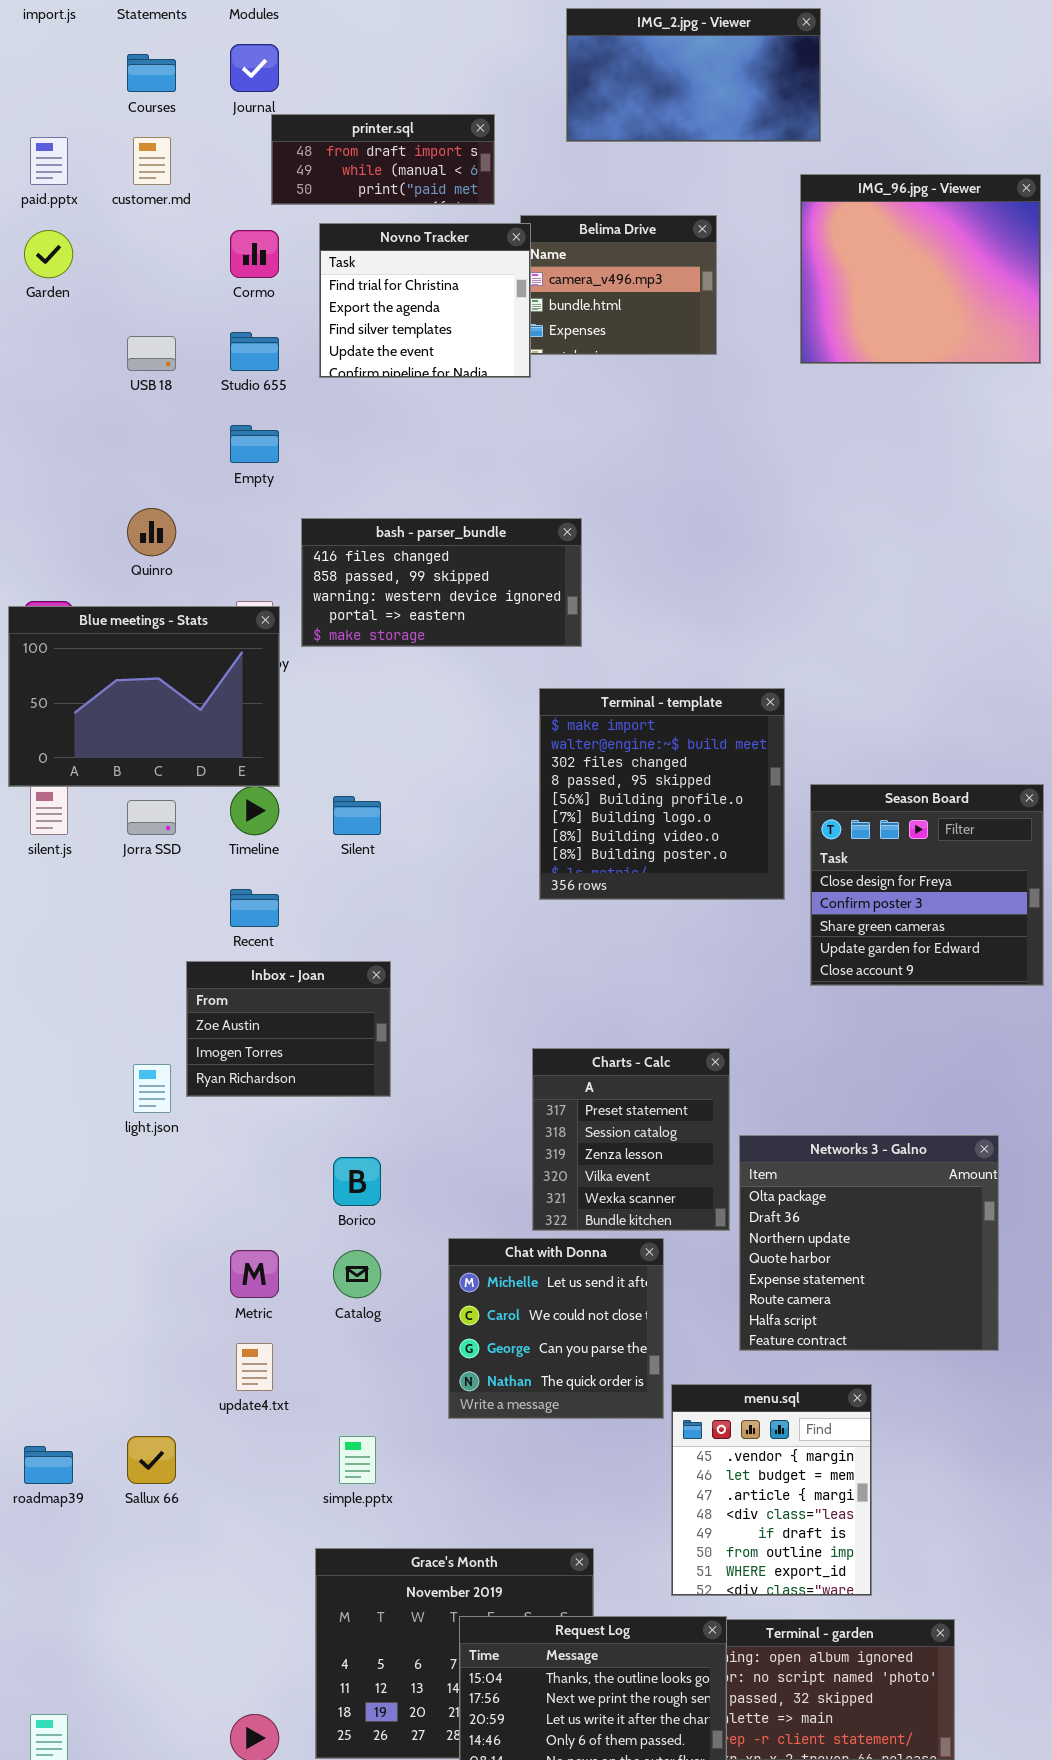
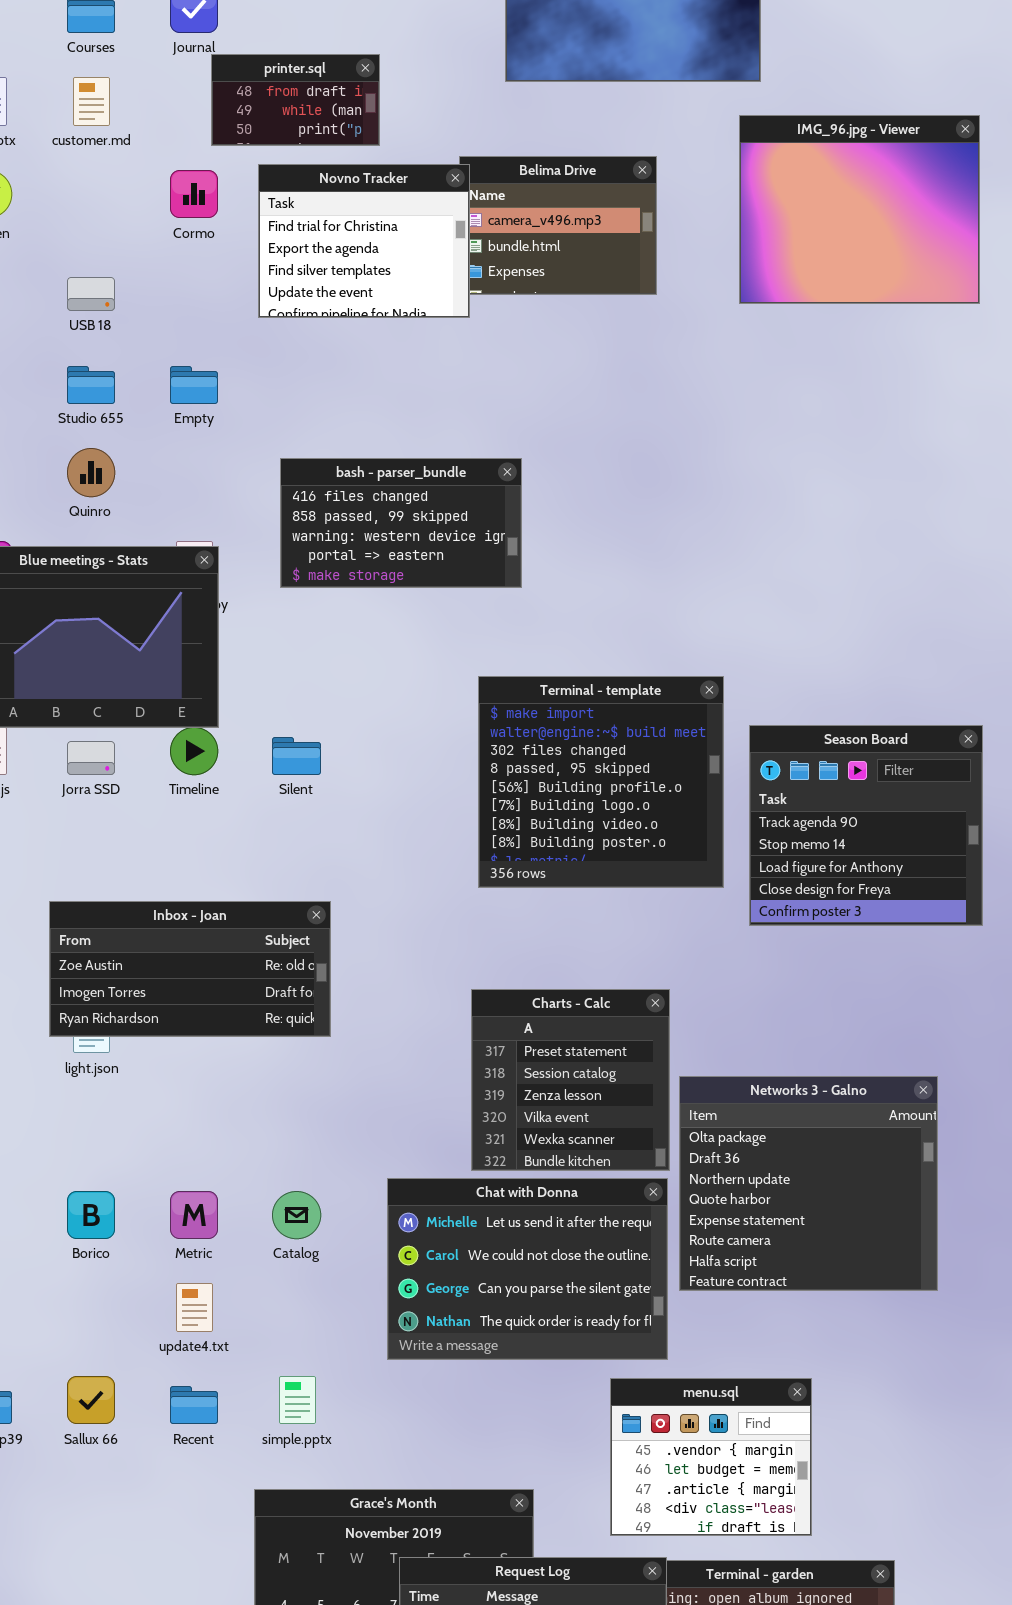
printer.sql: [271,114,495,205] -> [211,54,380,146], resized
Studio 655: [230,332,279,371] -> [67,366,115,404], moved
bash - parser_bundle: [301,518,582,647] -> [280,458,522,588], resized
Terminal - template: [539,688,785,900] -> [478,676,724,888], moved
Season Board: [810,784,1044,986] -> [749,725,983,926], scrolled up 3 rows
Recent: [230,889,279,927] -> [170,1386,218,1424], moved
Inbox - Joan: [186,961,391,1097] -> [49,901,331,1037], resized
Borico: [333,1157,381,1206] -> [67,1191,115,1239], moved
Chat with Donna: [448,1238,664,1419] -> [387,1178,668,1360], resized
menu.sql: [671,1384,872,1596] -> [610,1378,812,1536], resized

